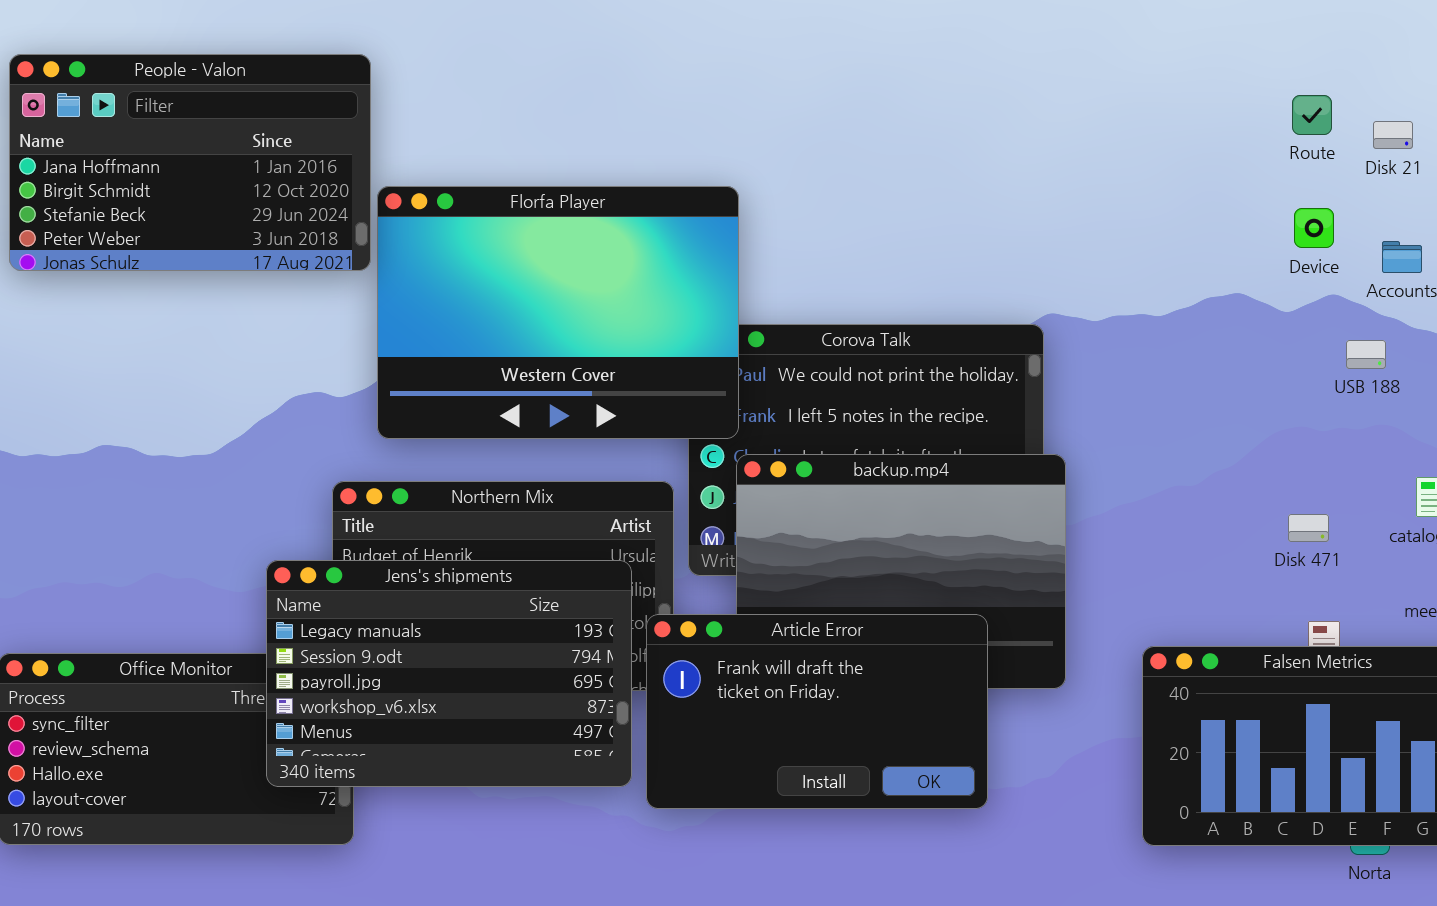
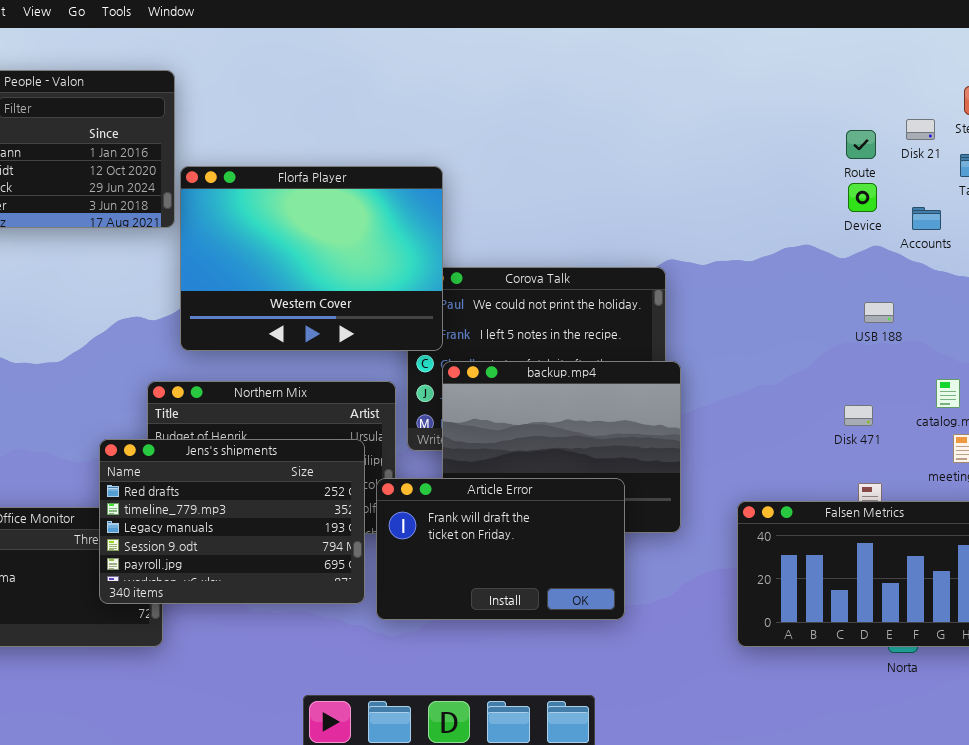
Route: [1292,95,1332,135] -> [846,130,876,159], moved
USB 188: [1346,340,1386,369] -> [864,302,894,323], moved
Jens's shipments: [266,560,632,787] -> [99,439,365,604], scrolled up 2 rows

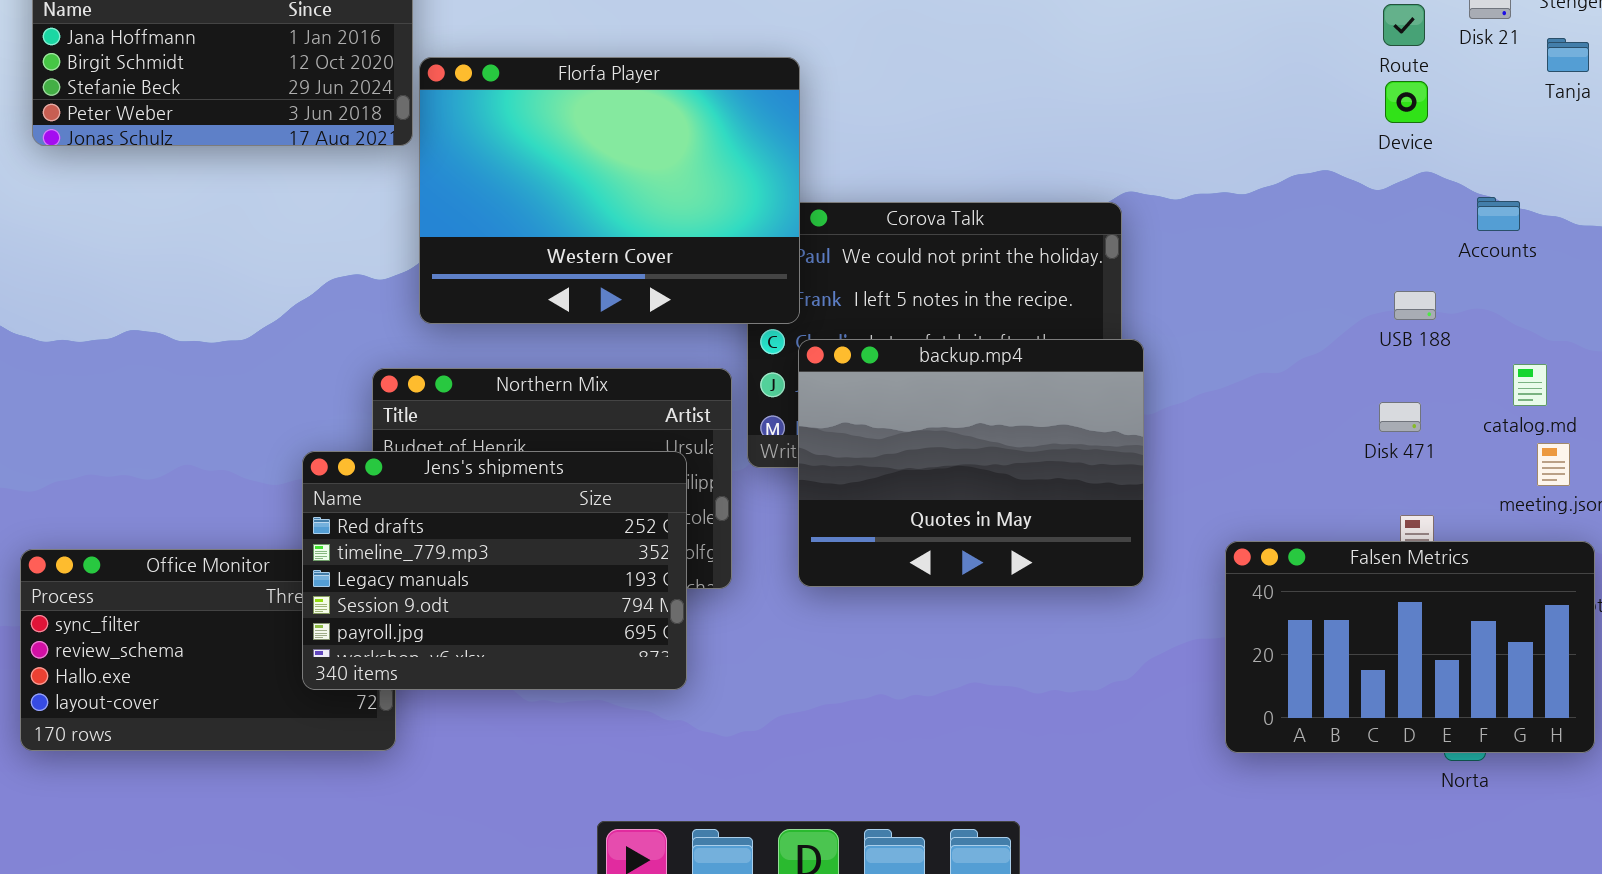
Accounts: [912,207,941,230] -> [1477,197,1520,231], moved
USB 188: [864,302,894,323] -> [1394,291,1436,320], moved
Article Error: [376,478,625,620] -> none, closed

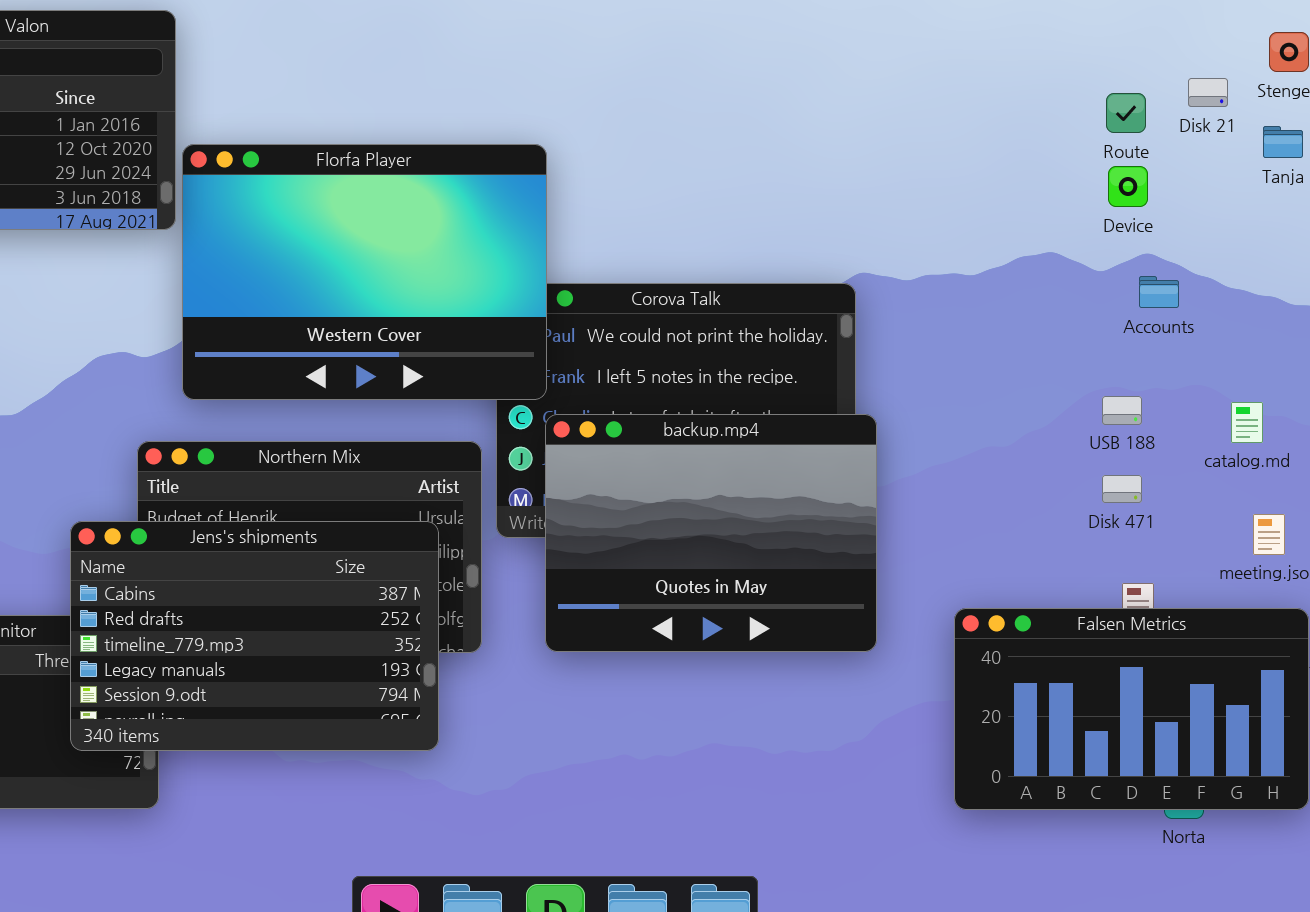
Accounts: [1477,197,1520,231] -> [1139,276,1179,308], moved
USB 188: [1394,291,1436,320] -> [1102,396,1142,425], moved
catalog.md: [1513,364,1547,406] -> [1231,402,1263,443], moved
Jens's shipments: [302,451,687,690] -> [70,521,439,751], scrolled up 1 row

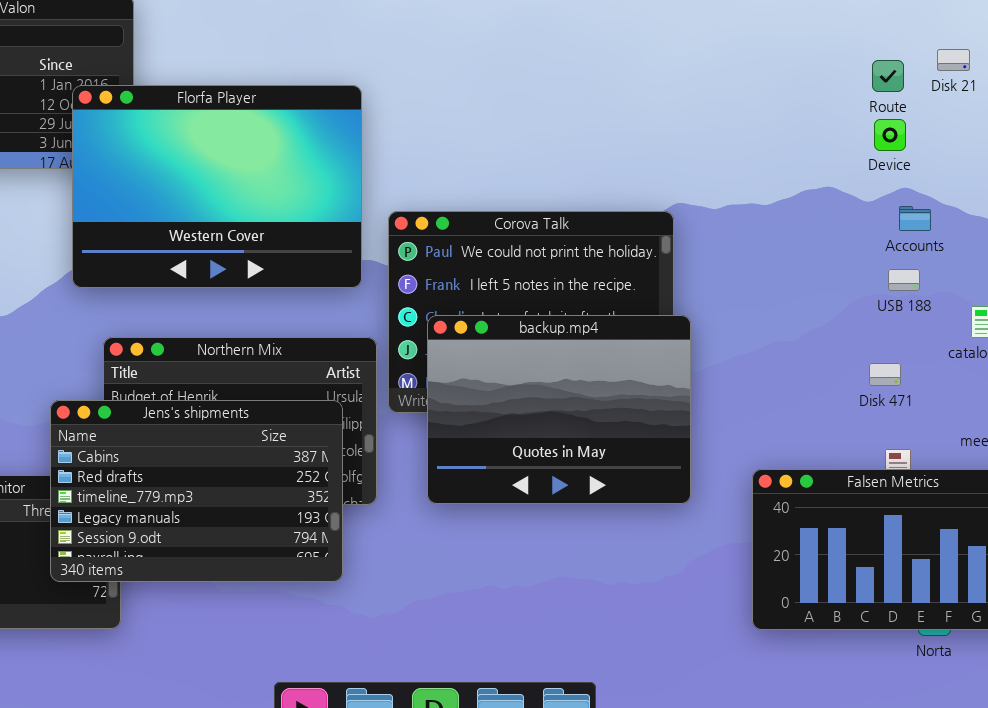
Florfa Player: [182,144,547,400] -> [72,85,362,288], moved
USB 188: [1102,396,1142,425] -> [888,269,920,291], moved

